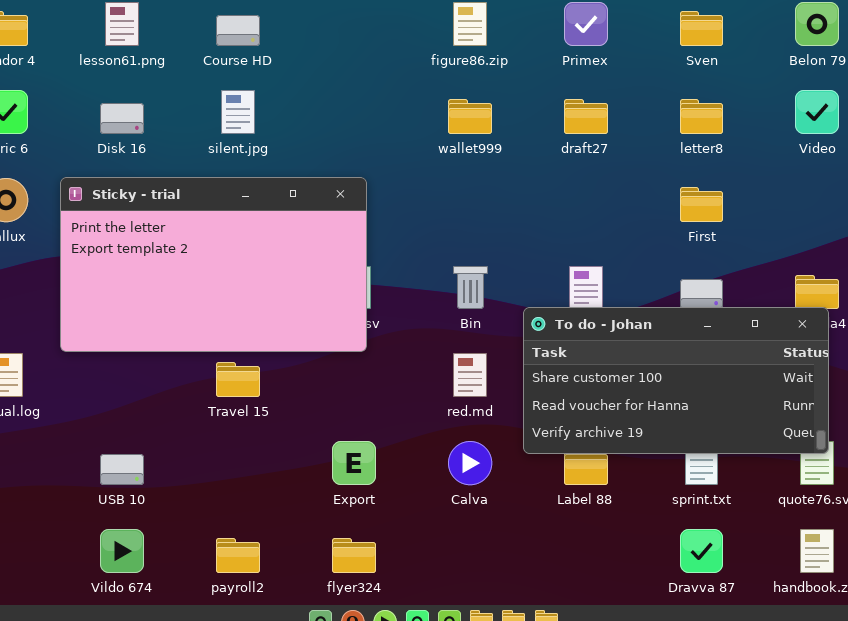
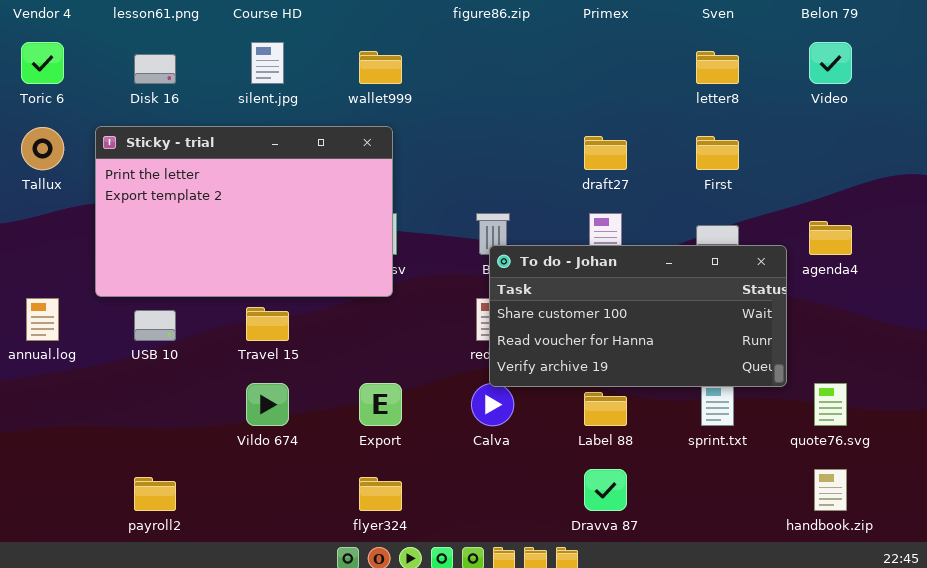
wallet999: [448,99,492,134] -> [359,51,402,84], moved
draft27: [564,99,608,134] -> [584,136,627,170], moved
To do - Johan: [523,307,829,454] -> [489,245,787,387], moved
USB 10: [100,454,144,485] -> [134,310,176,341], moved
Vildo 674: [100,529,144,573] -> [246,383,289,426], moved
Dravva 87: [680,529,723,573] -> [584,469,627,511], moved
payroll2: [216,538,260,573] -> [134,477,176,511], moved

